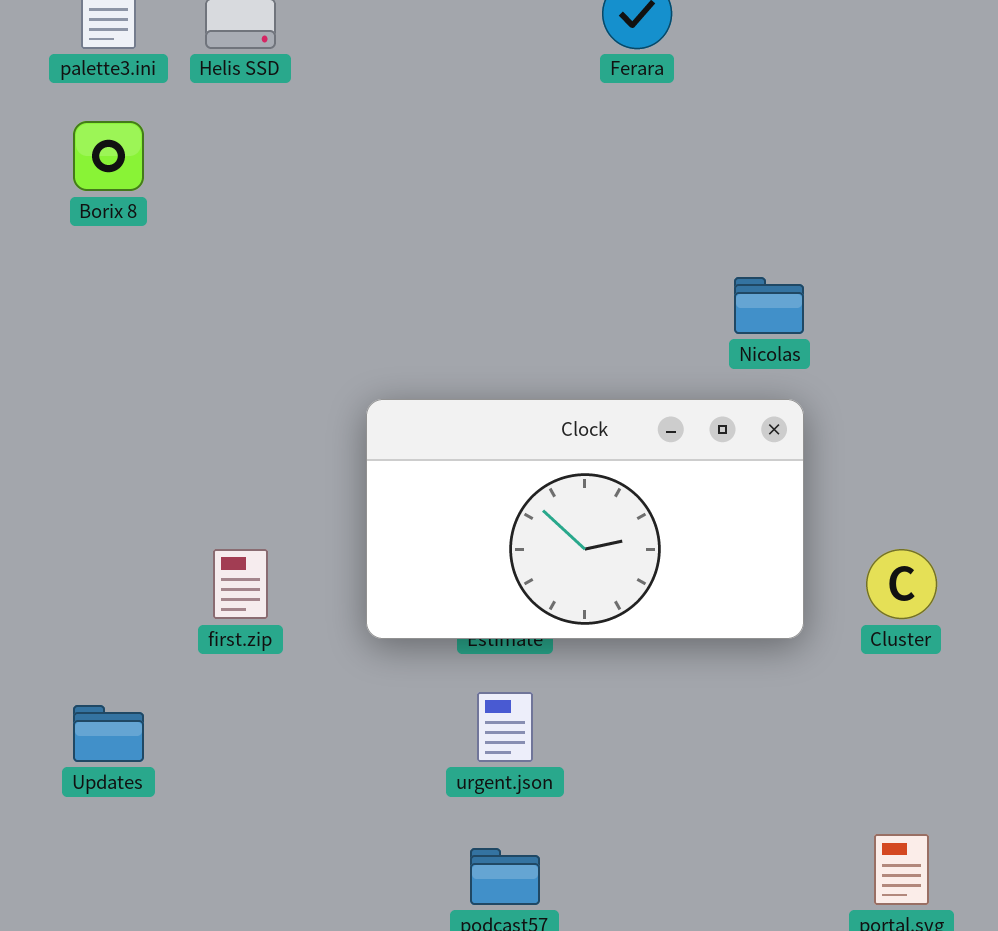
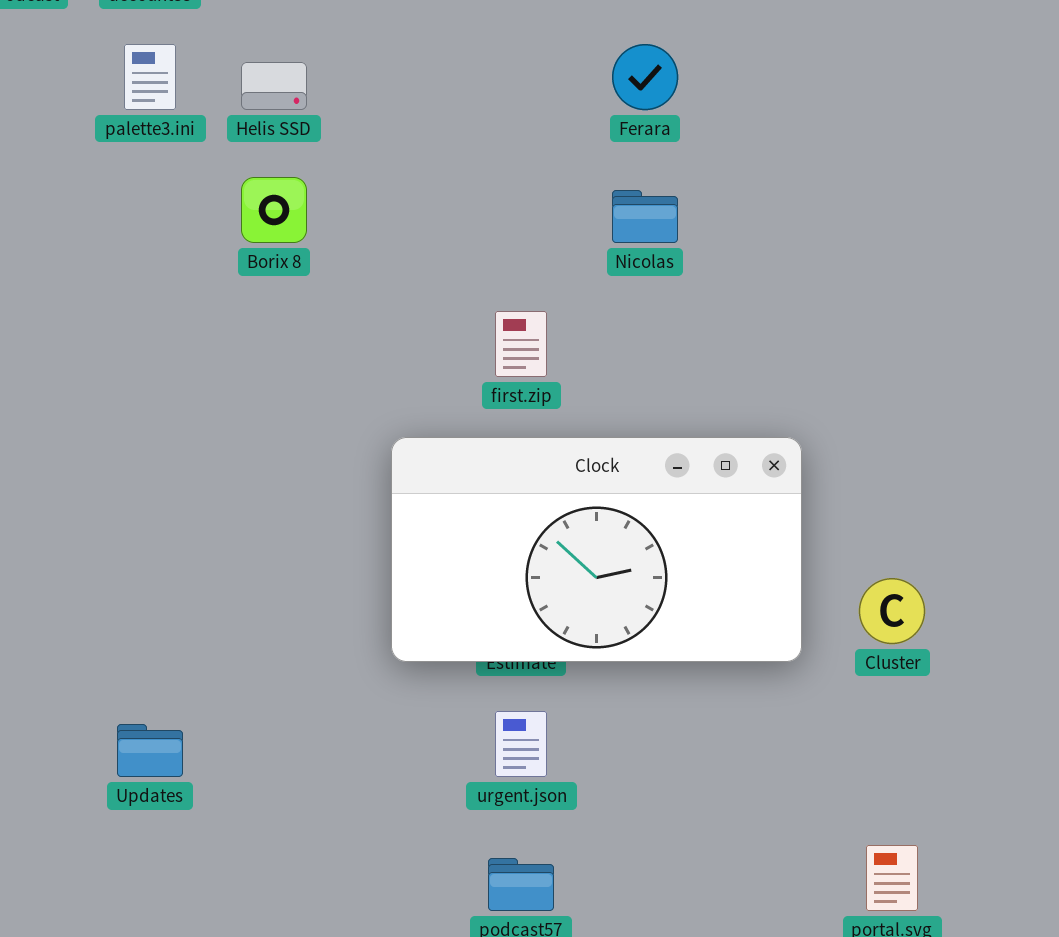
Borix 8: [73,121,144,191] -> [241,177,307,243], moved
Nicolas: [734,277,804,334] -> [612,190,678,243], moved
first.zip: [213,549,268,619] -> [495,311,547,377], moved

